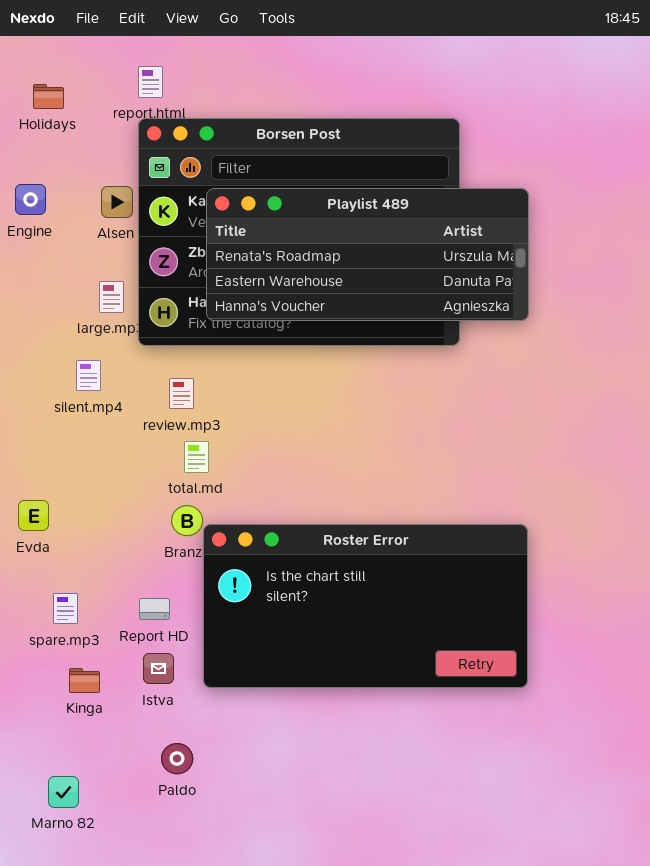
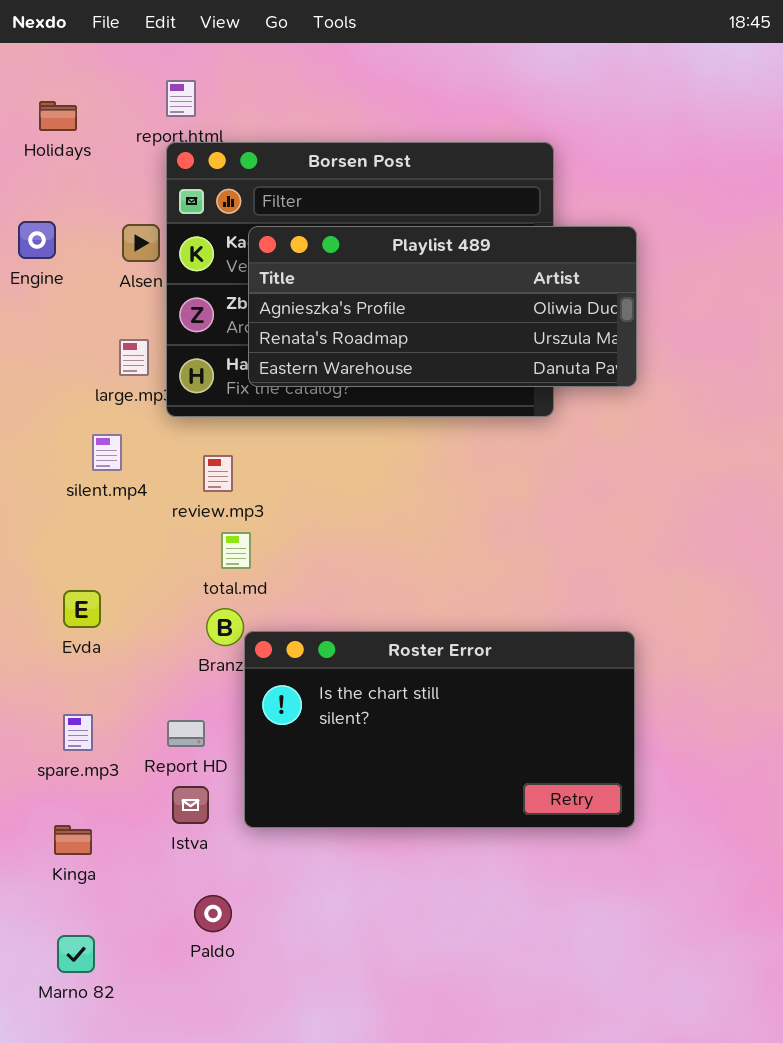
Playlist 489: [206,188,529,321] -> [248,226,637,387], scrolled up 1 row
Evda: [18,500,49,531] -> [63,590,101,628], moved
Kinga: [69,668,100,693] -> [54,825,92,855], moved

